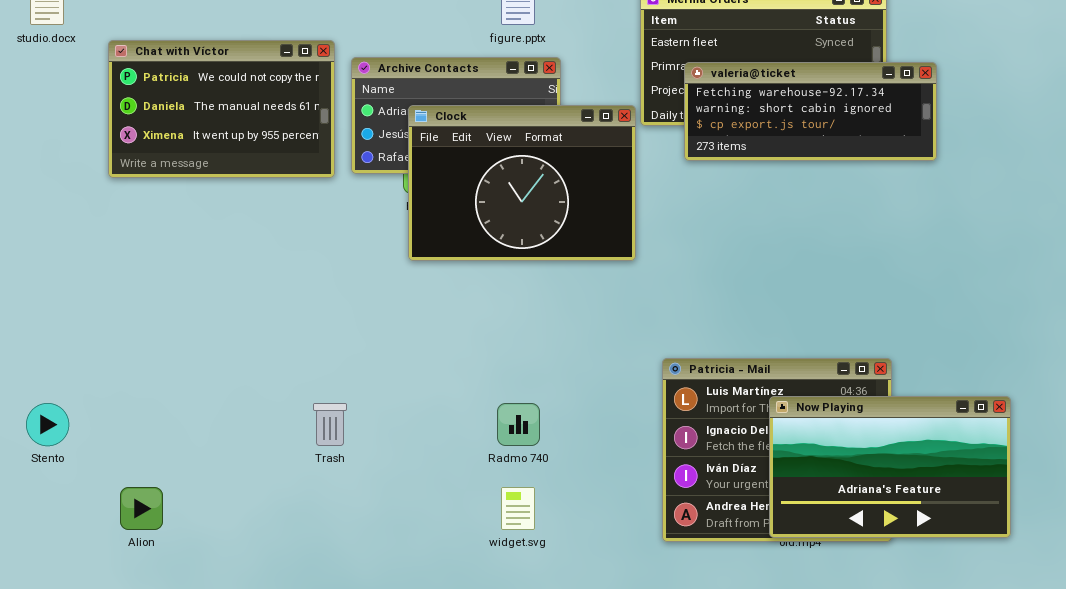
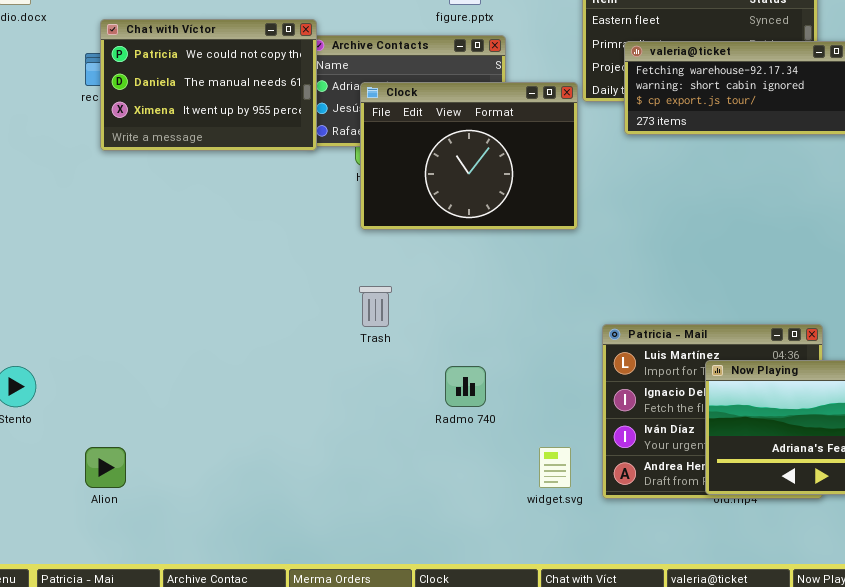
Chat with Víctor: [108,40,335,178] -> [100,19,317,151], moved
Trash: [313,403,347,446] -> [359,286,392,327], moved
widget.svg: [501,487,535,530] -> [539,447,571,488], moved

